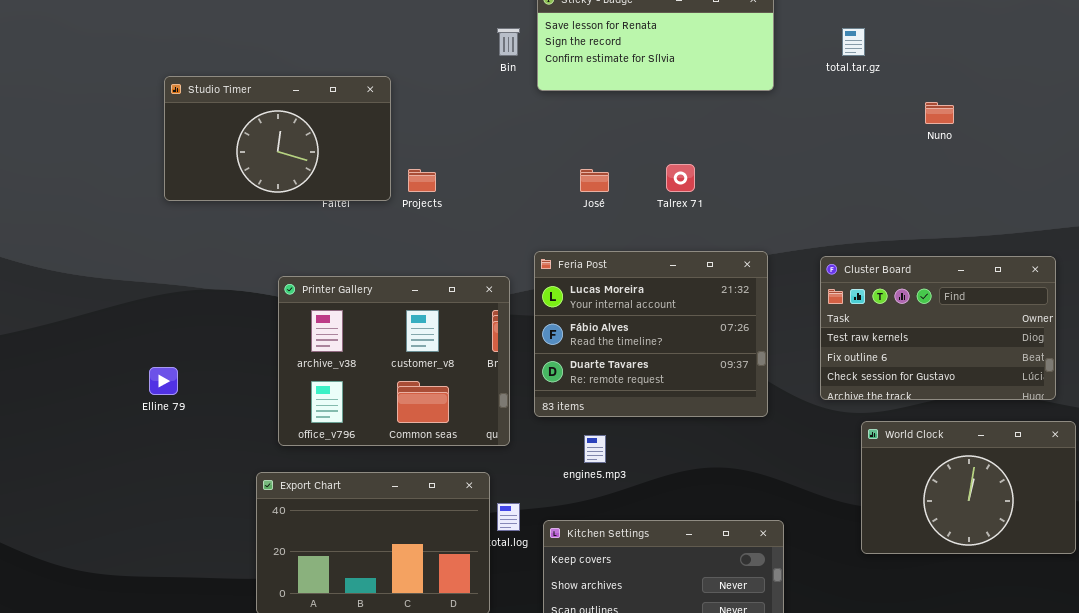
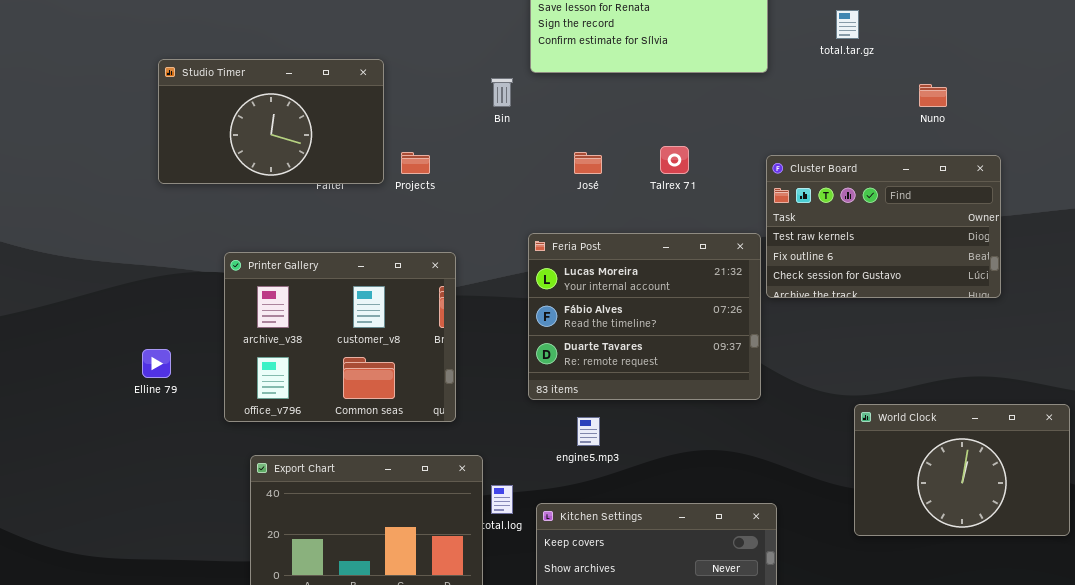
Bin: [497,28,520,56] -> [491,78,513,107], moved
Cluster Board: [820,256,1056,400] -> [766,155,1001,298], moved
Printer Gallery: [278,276,510,446] -> [224,252,456,422], moved

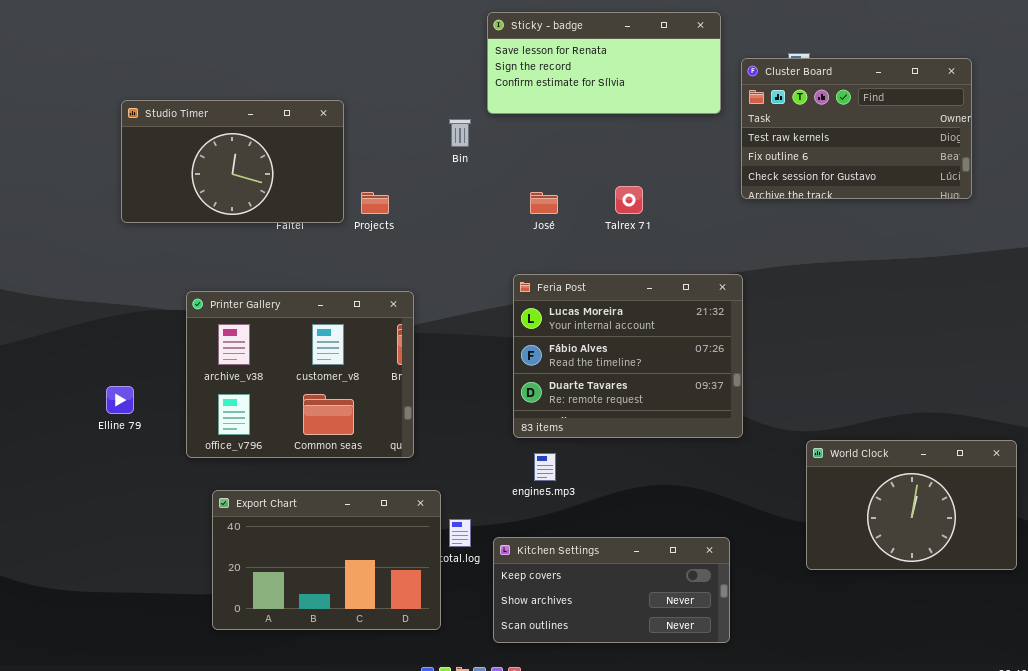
Cluster Board: [766,155,1001,298] -> [741,58,972,199], moved
Feria Post: [528,233,761,400] -> [513,274,743,438], moved

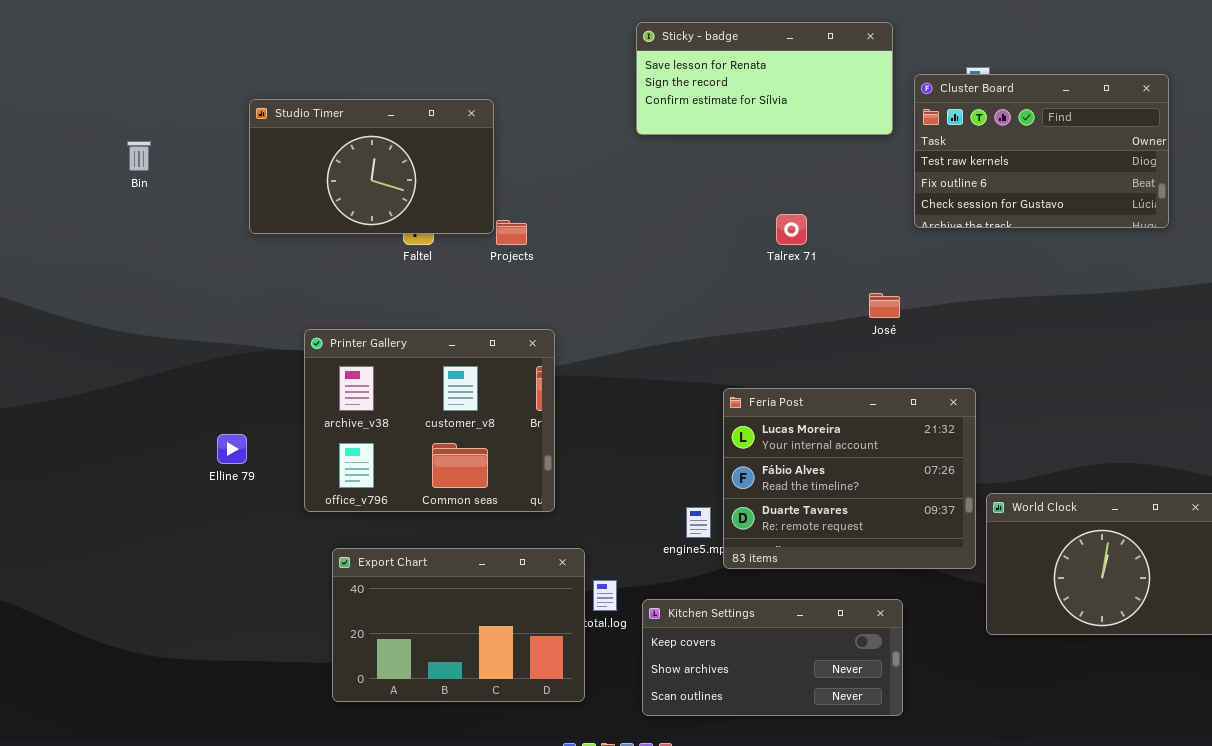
Studio Timer: [121,100,344,223] -> [249,99,494,234], moved
Bin: [449,119,471,147] -> [127,141,151,171], moved
José: [530,192,558,214] -> [869,293,900,318], moved
Feria Post: [513,274,743,438] -> [723,388,976,569], moved

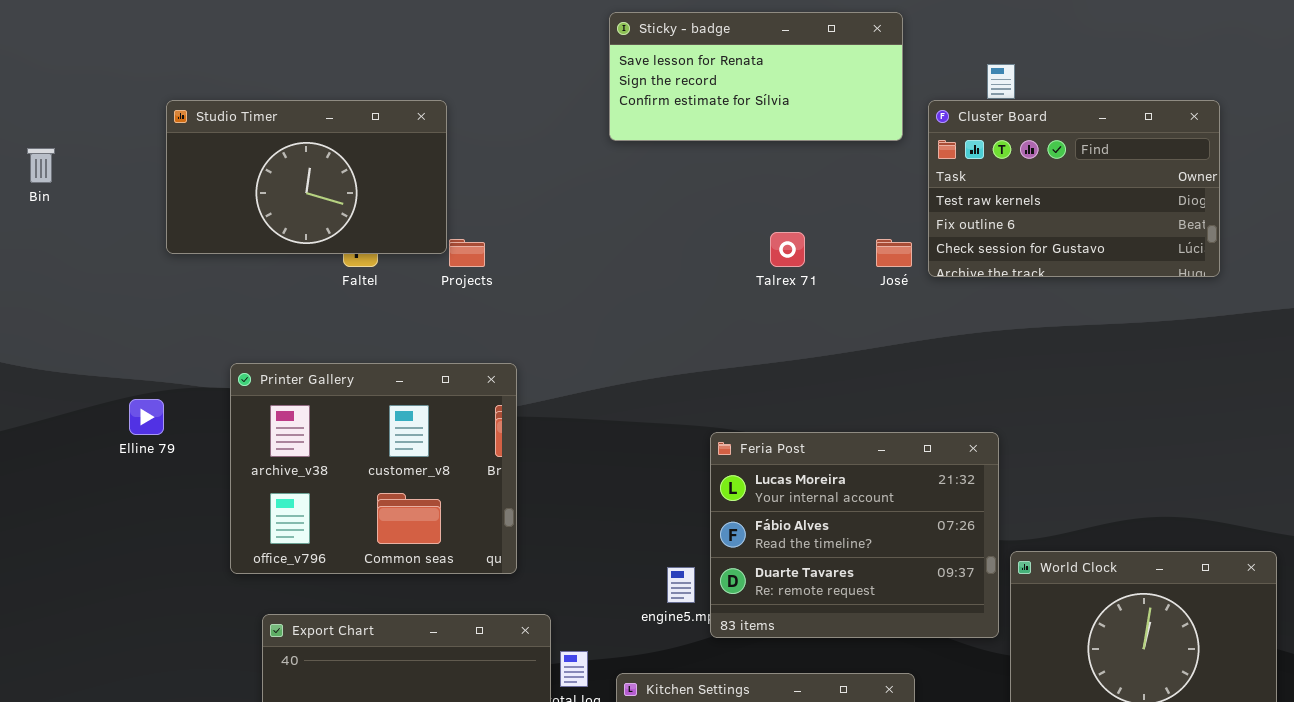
Cluster Board: [914,74,1169,228] -> [928,100,1220,277], moved
José: [869,293,900,318] -> [876,239,912,267], moved
Elline 79: [217,434,247,464] -> [129,399,164,435], moved

